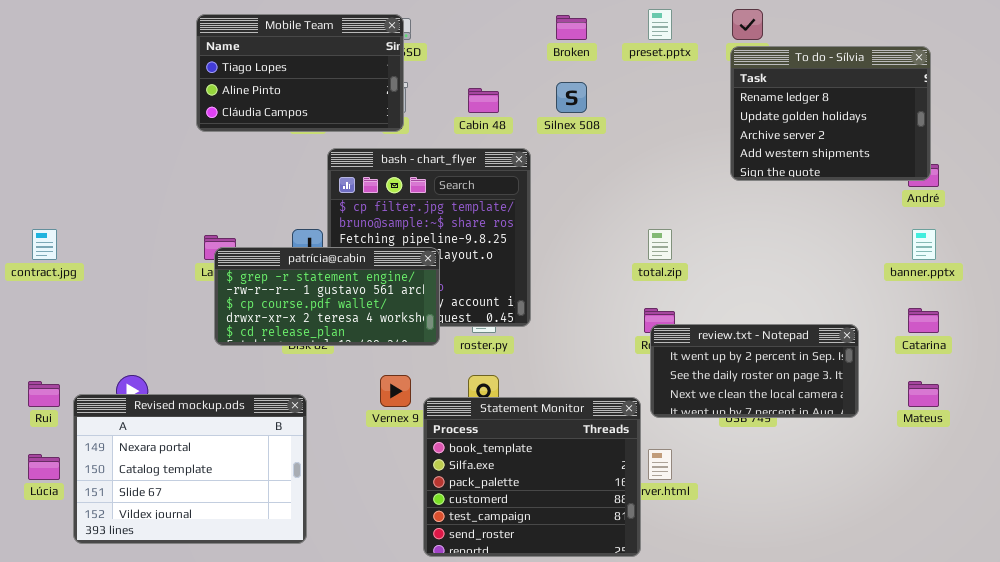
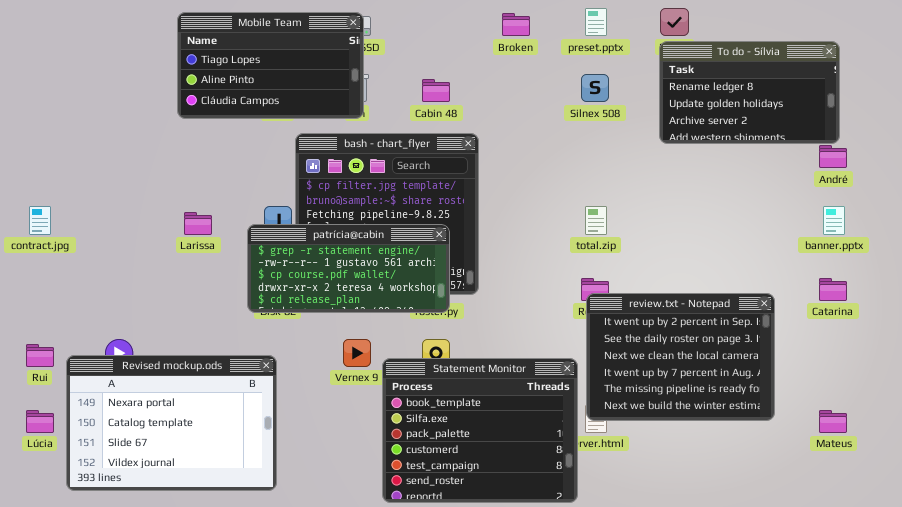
To do - Sílvia: [730,46,931,181] -> [659,41,840,144], resized
Silnex 508: [556,82,587,113] -> [581,74,609,102], moved
patrícia@cabin: [214,247,440,346] -> [247,224,450,313], moved
review.txt - Notepad: [650,324,859,418] -> [586,293,775,421], resized
Mateus: [908,381,939,407] -> [819,410,847,433], moved

